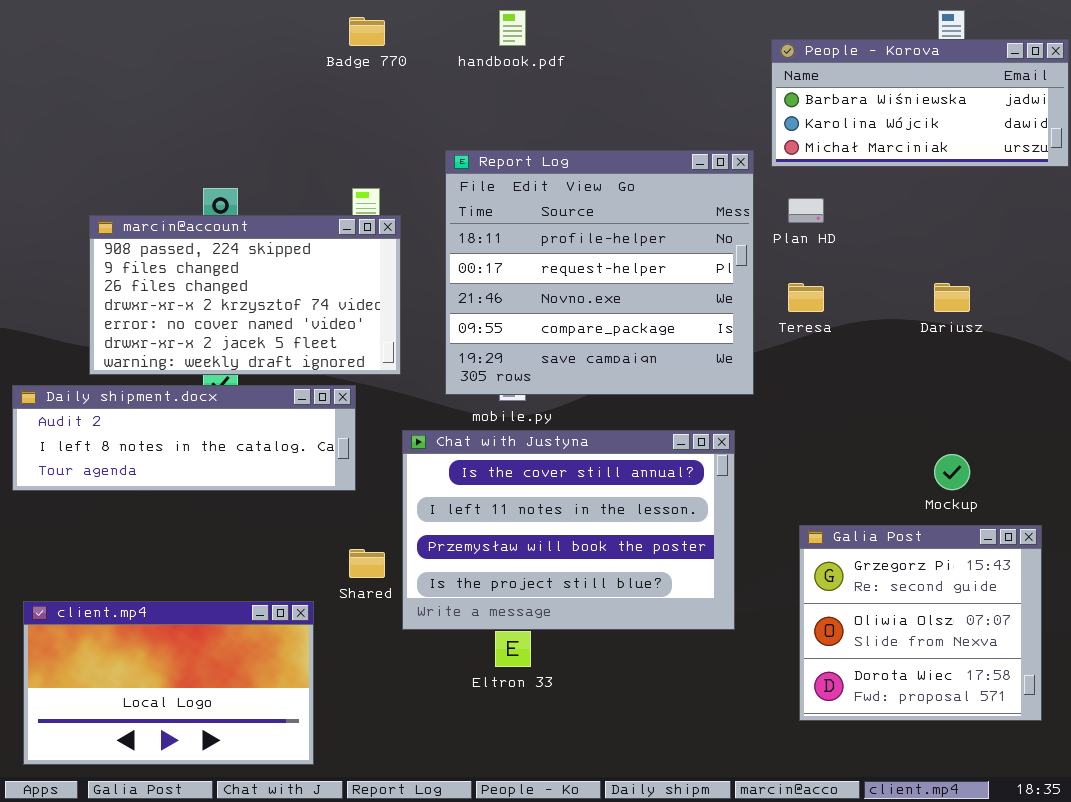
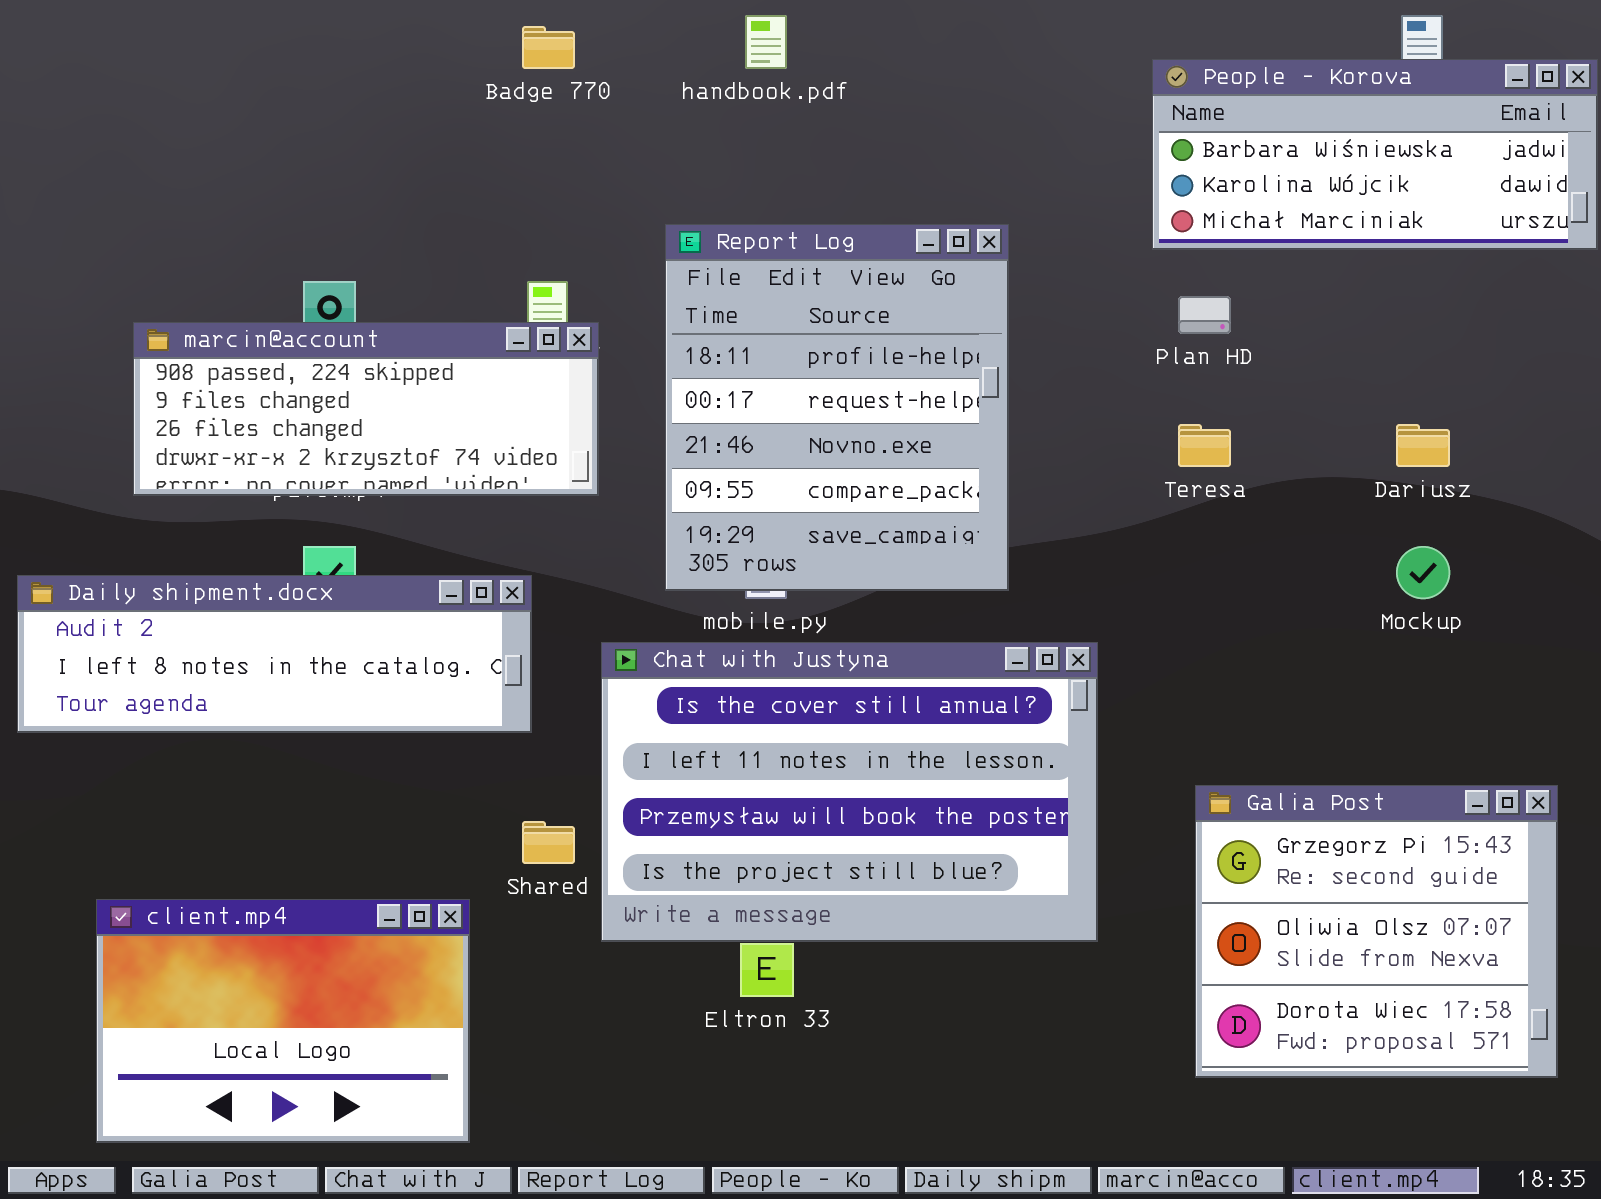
Report Log: [445,150,754,395] -> [665,224,1009,591], resized
marcin@account: [89,215,401,375] -> [133,322,599,496], resized
Mockup: [934,454,970,490] -> [1396,546,1450,599], moved
client.mp4: [23,601,314,765] -> [96,899,470,1143], resized

